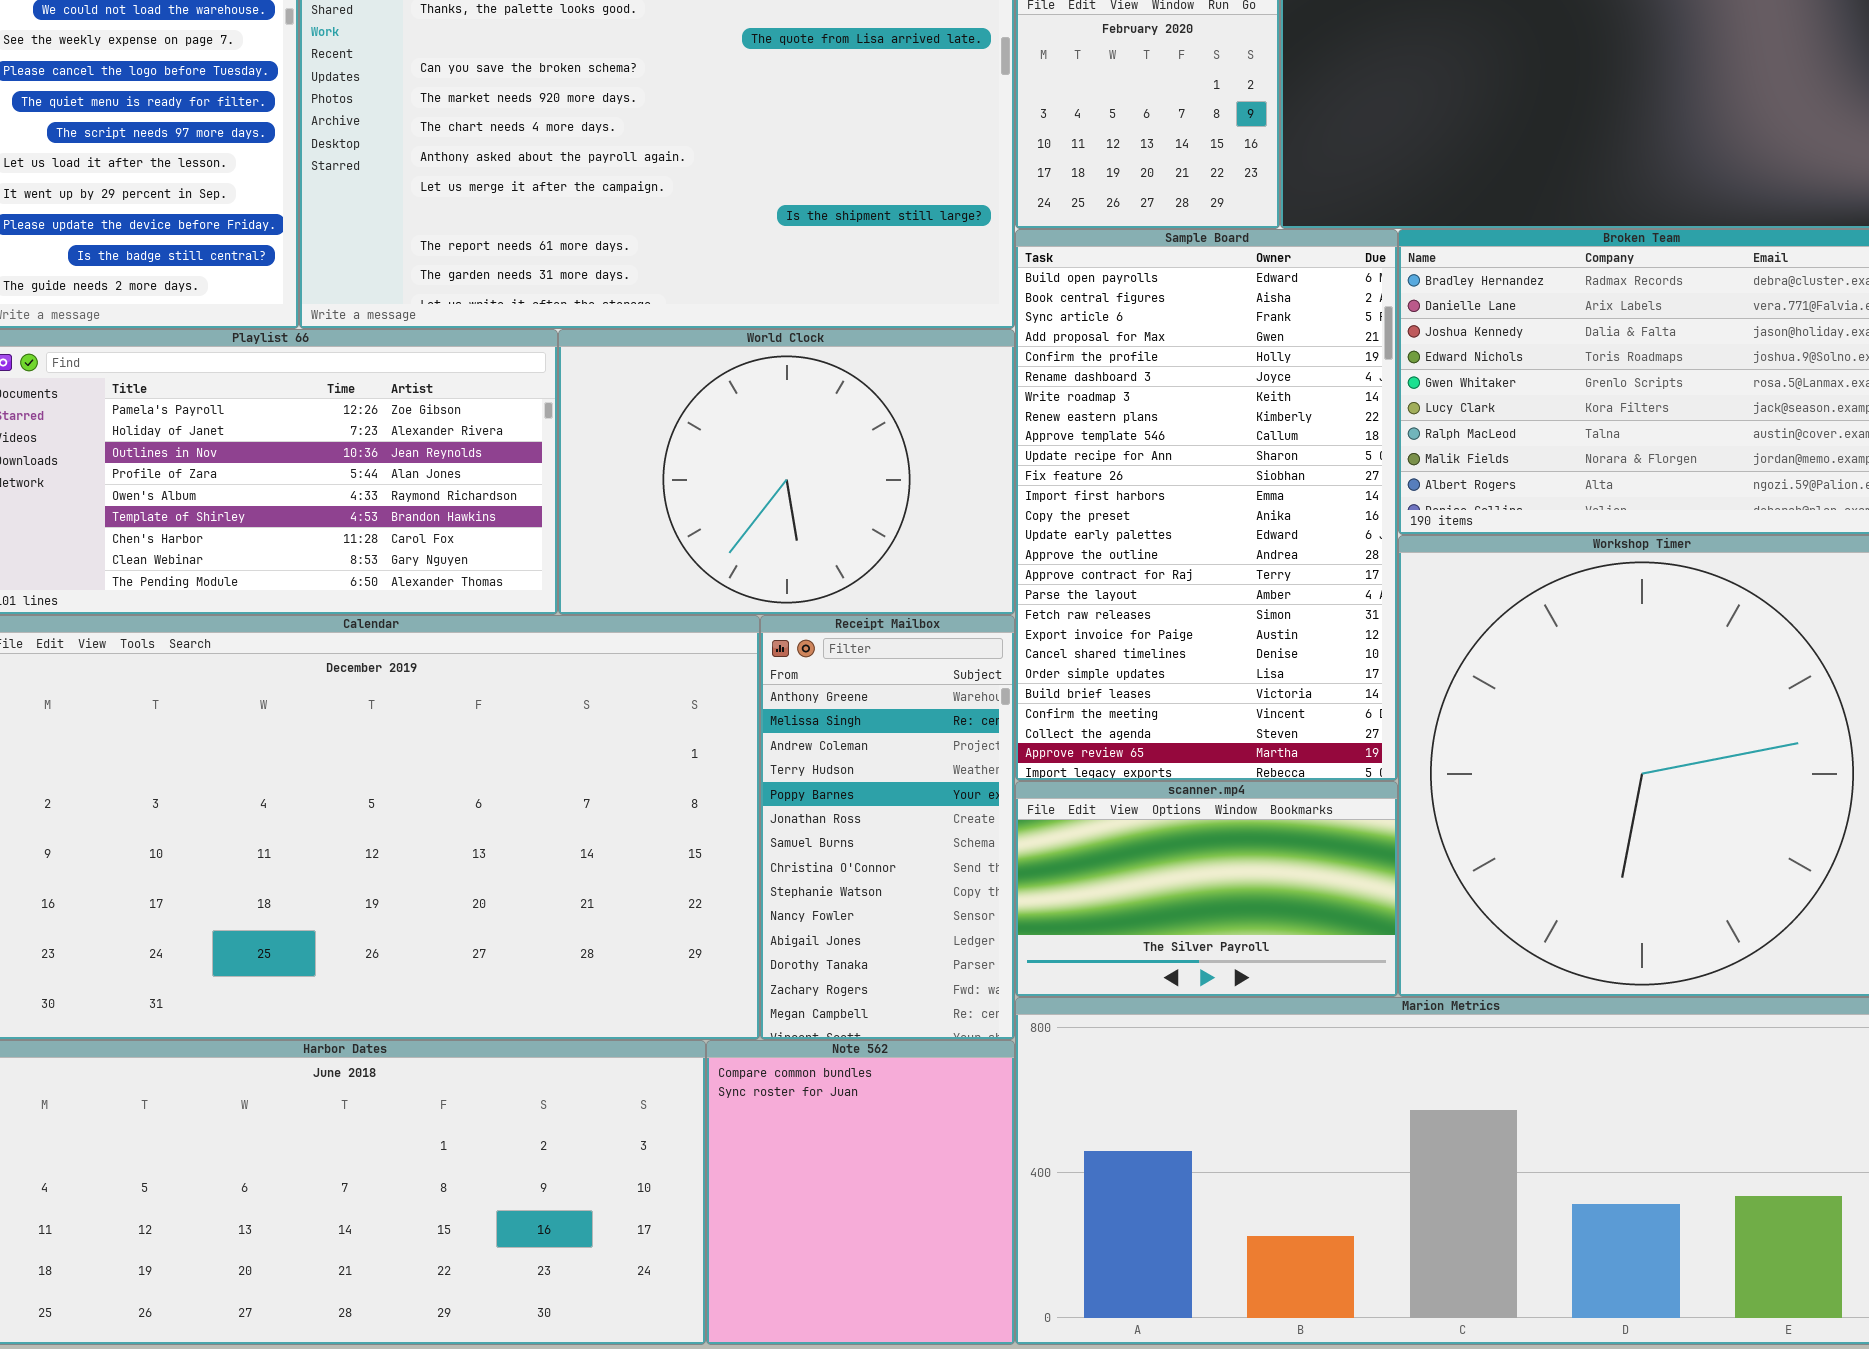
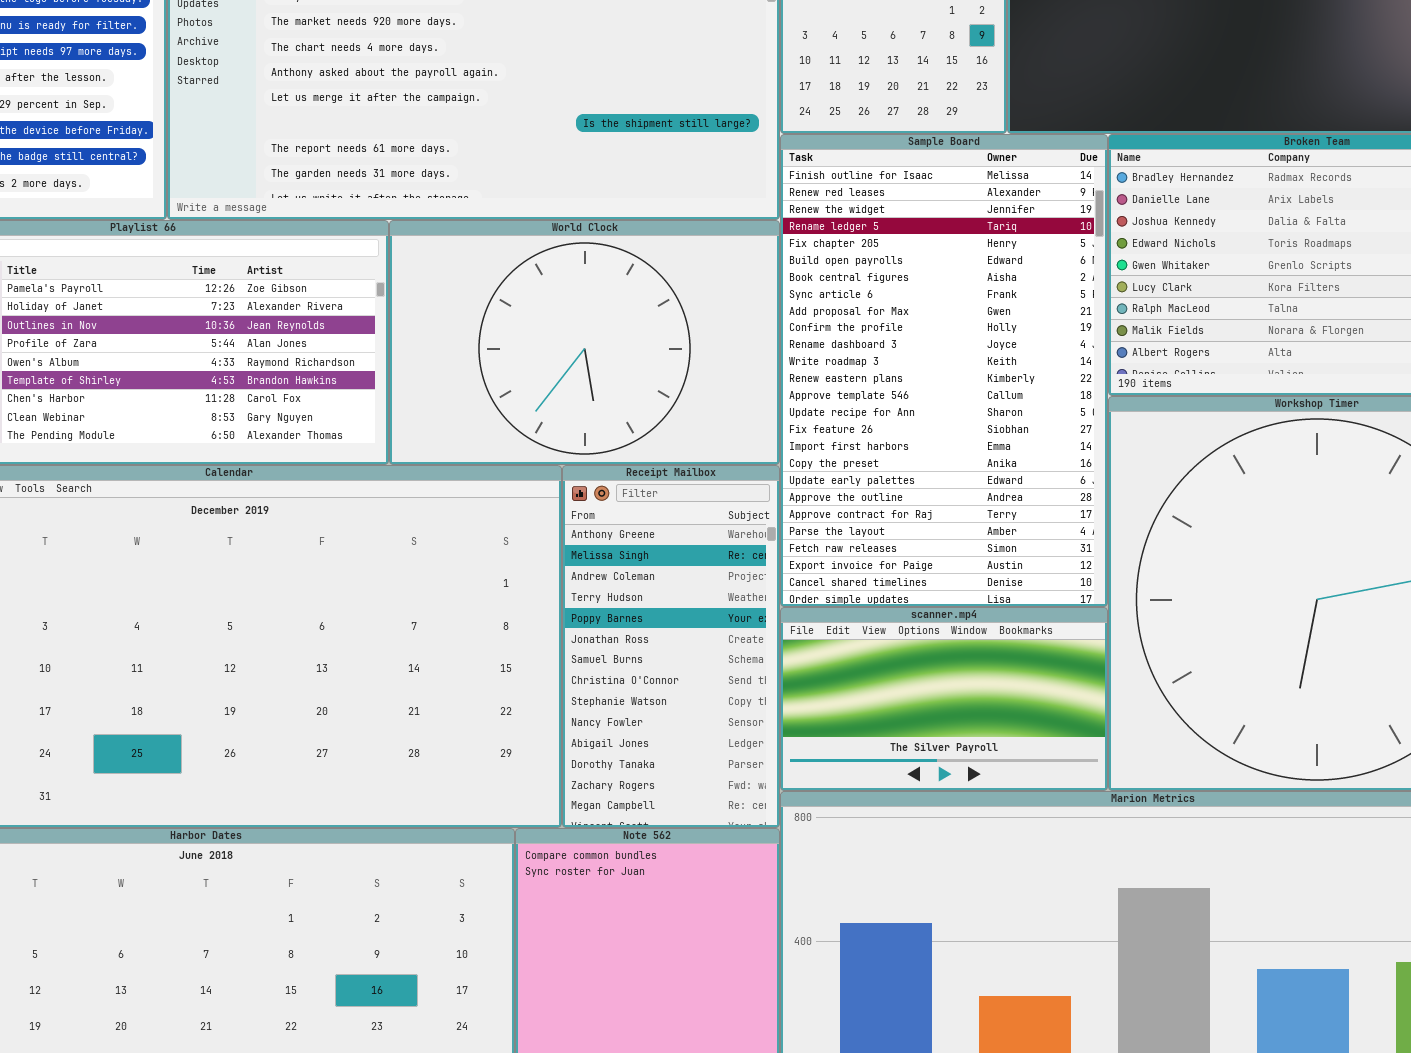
Sample Board: [1015,229,1398,781] -> [780,134,1108,607], scrolled up 5 rows

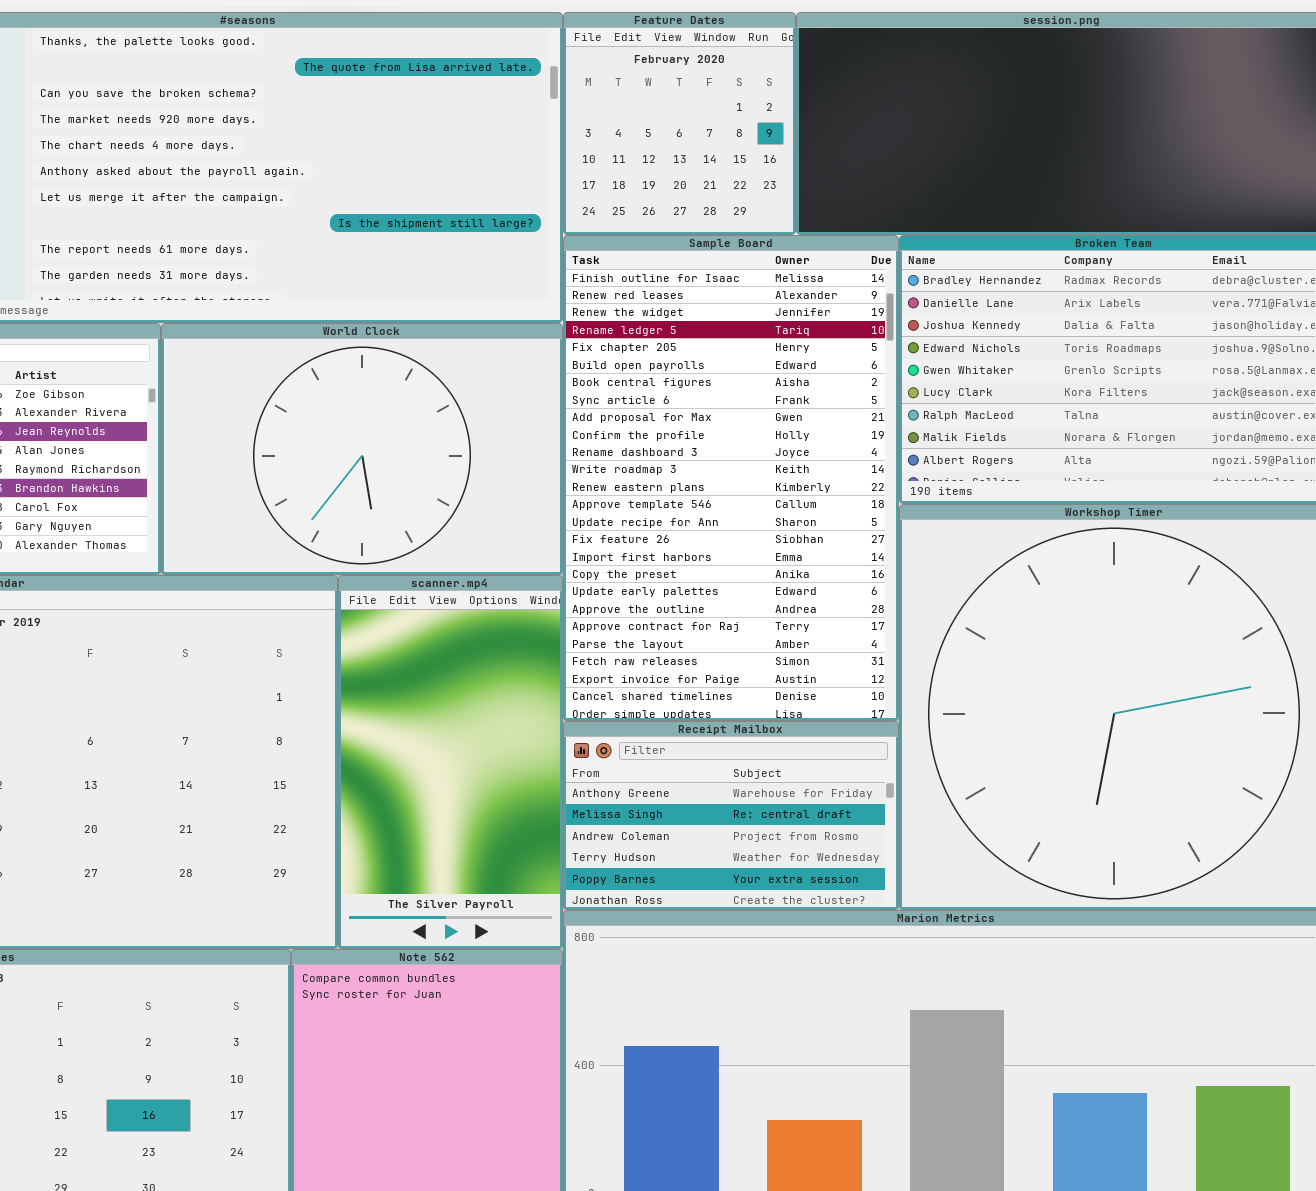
Receipt Mailbox: [562,465,780,828] -> [563,721,899,910], moved, resized
scanner.mp4: [780,607,1108,791] -> [338,575,563,949], moved, resized

